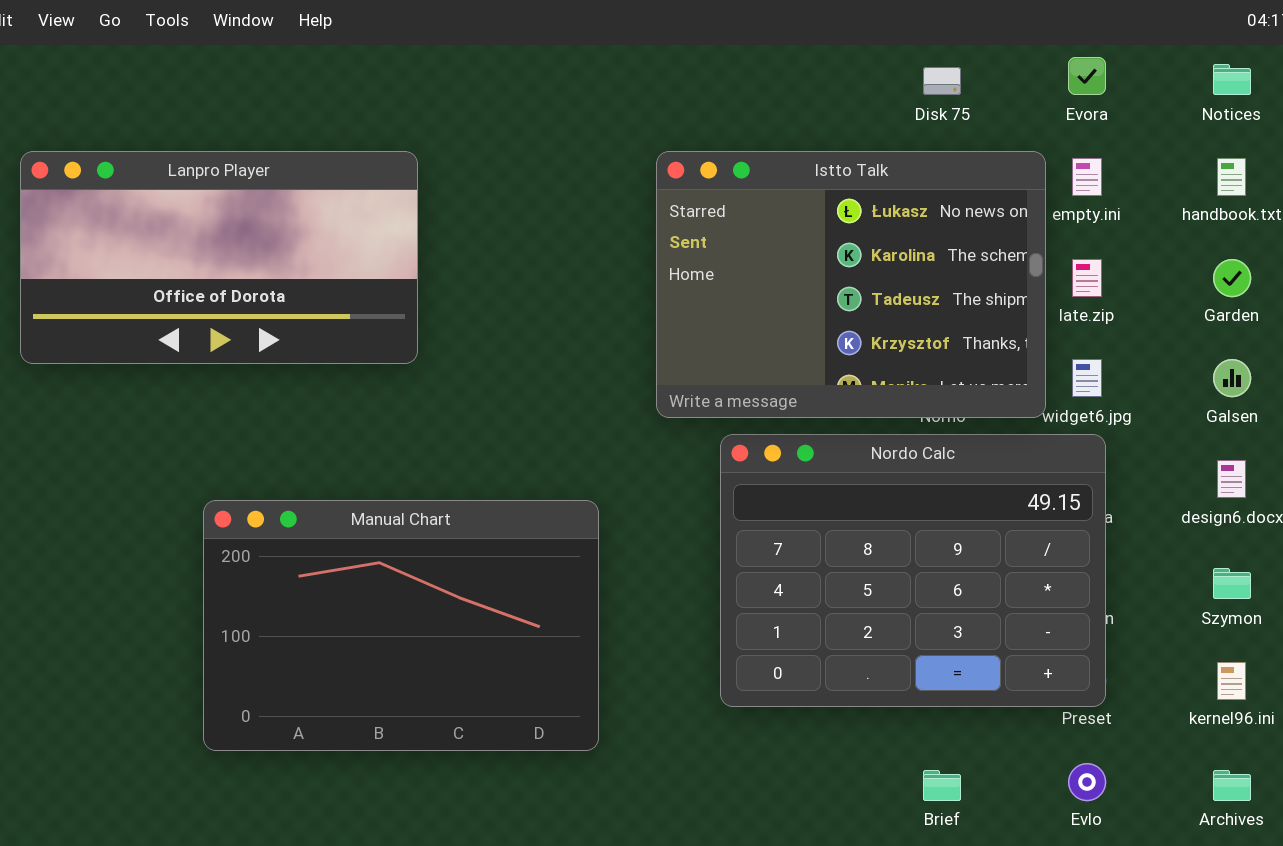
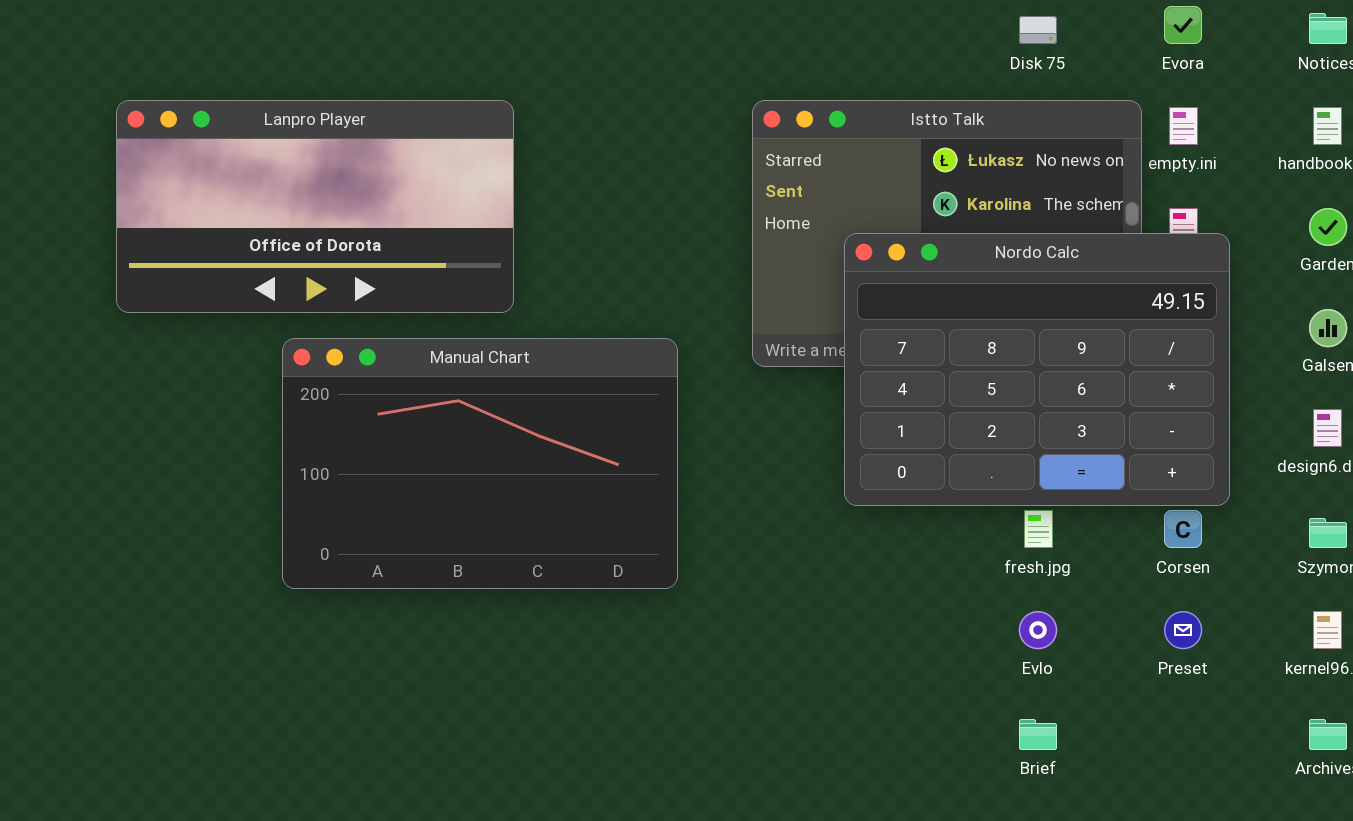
Nordo Calc: [720,434,1106,707] -> [844,233,1230,506], moved
Manual Chart: [203,500,599,751] -> [282,338,678,589], moved
Evlo: [1068,763,1106,801] -> [1019,611,1057,649], moved

